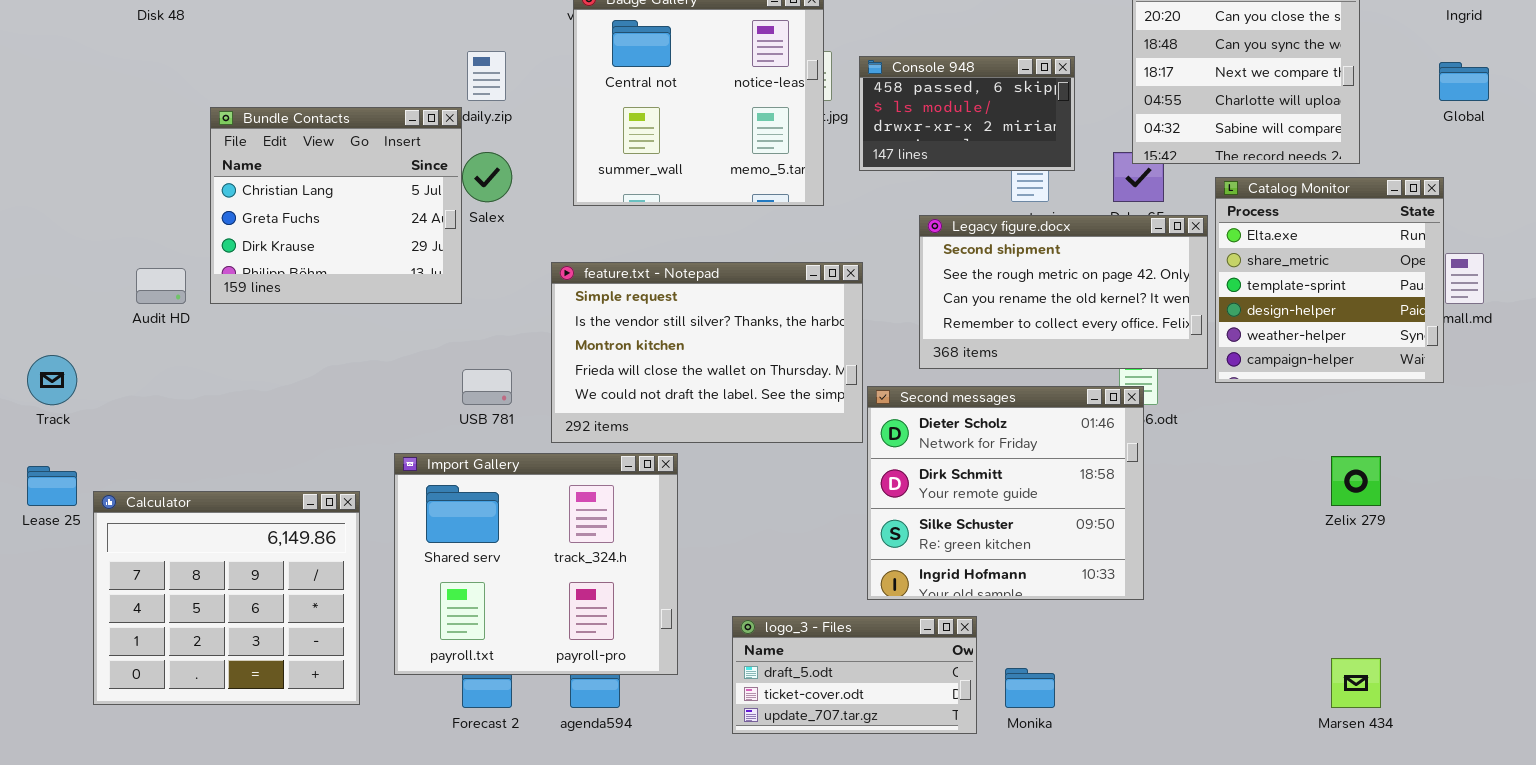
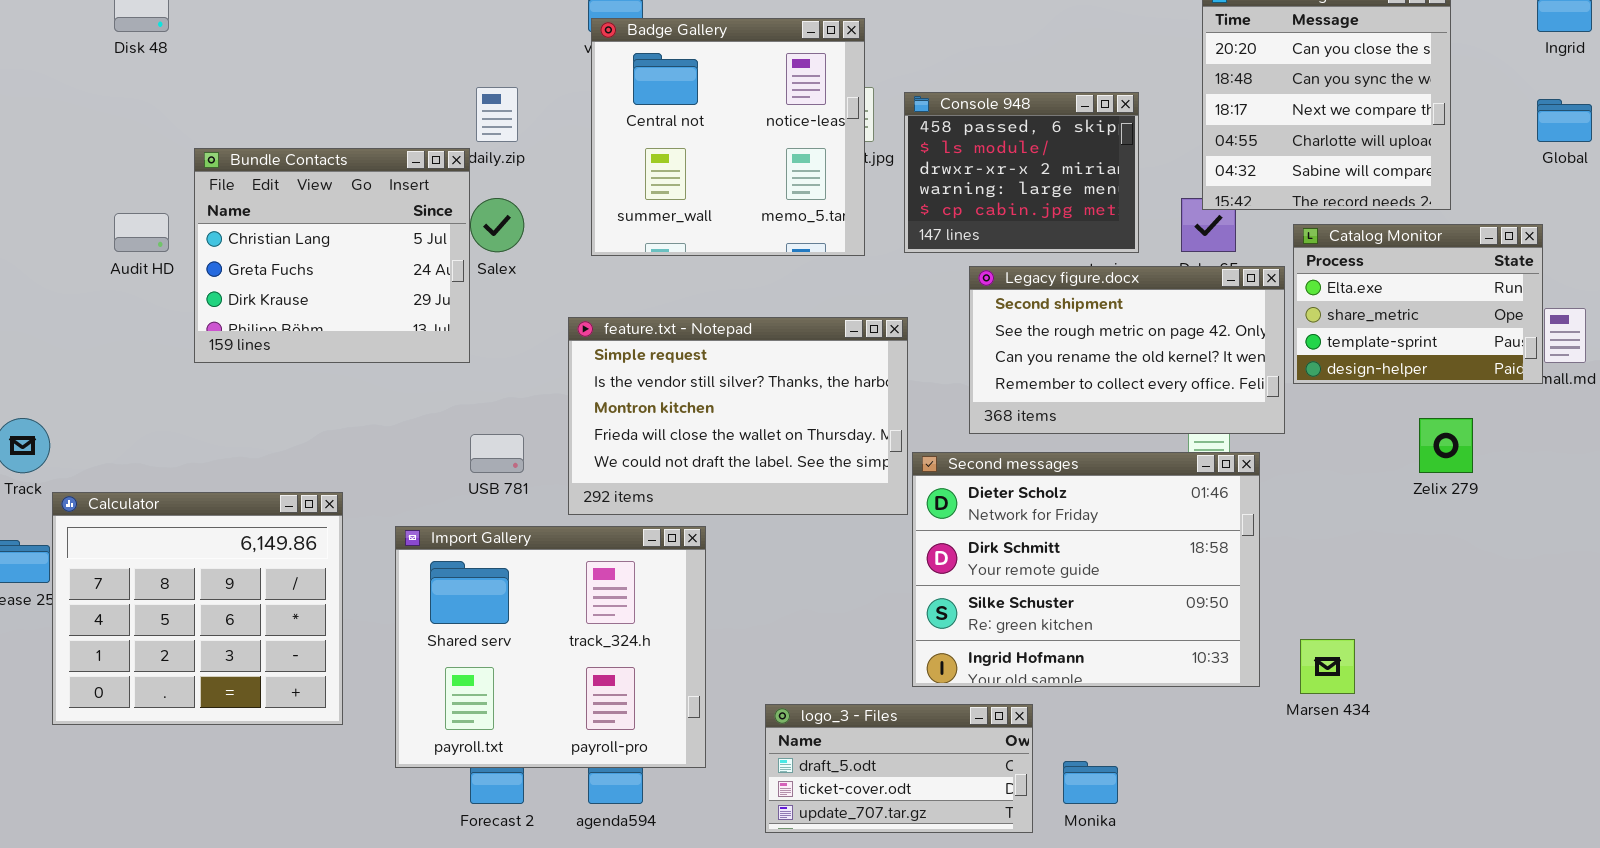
Console 948: [859,56,1075,171] -> [904,92,1139,253], resized
Catalog Monitor: [1215,177,1444,383] -> [1293,224,1543,384], resized
Audit HD: [136,268,186,304] -> [114,213,169,252], moved
Second messages: [867,386,1144,600] -> [912,452,1260,687], resized
Zelix 279: [1331,456,1381,506] -> [1419,418,1473,473], moved
Calculator: [93,491,360,705] -> [52,492,343,725], moved
Marsen 434: [1331,658,1381,708] -> [1300,639,1355,694], moved

